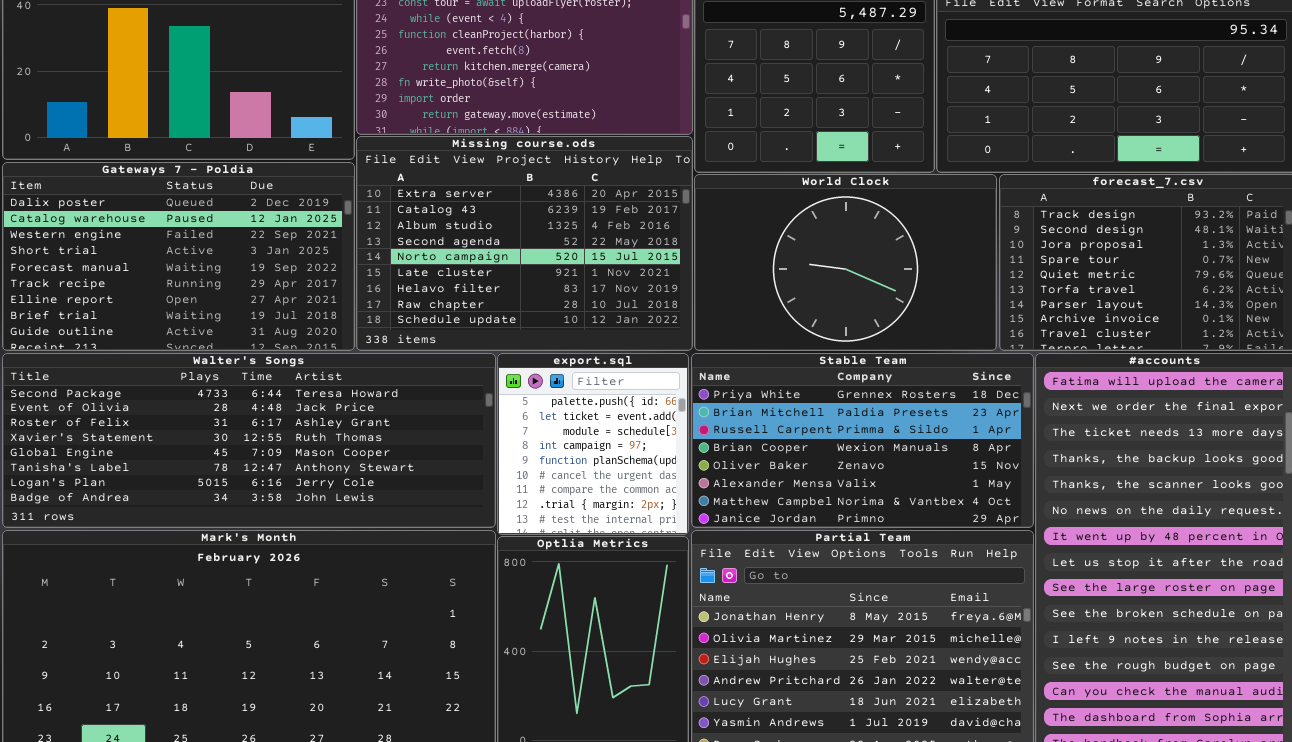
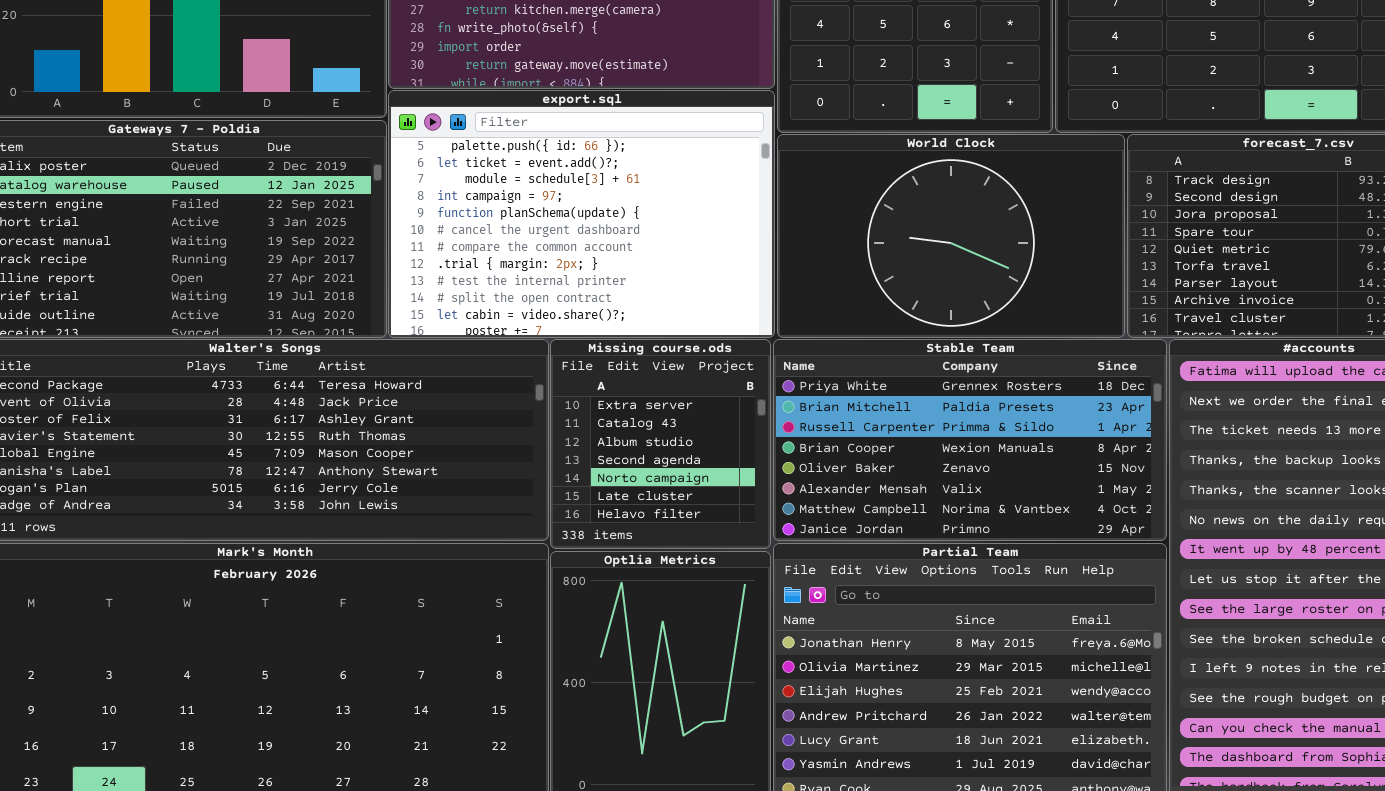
Missing course.ods: [356,136,693,351] -> [550,339,771,549], moved, resized
export.sql: [497,353,689,535] -> [388,90,775,338], moved, resized

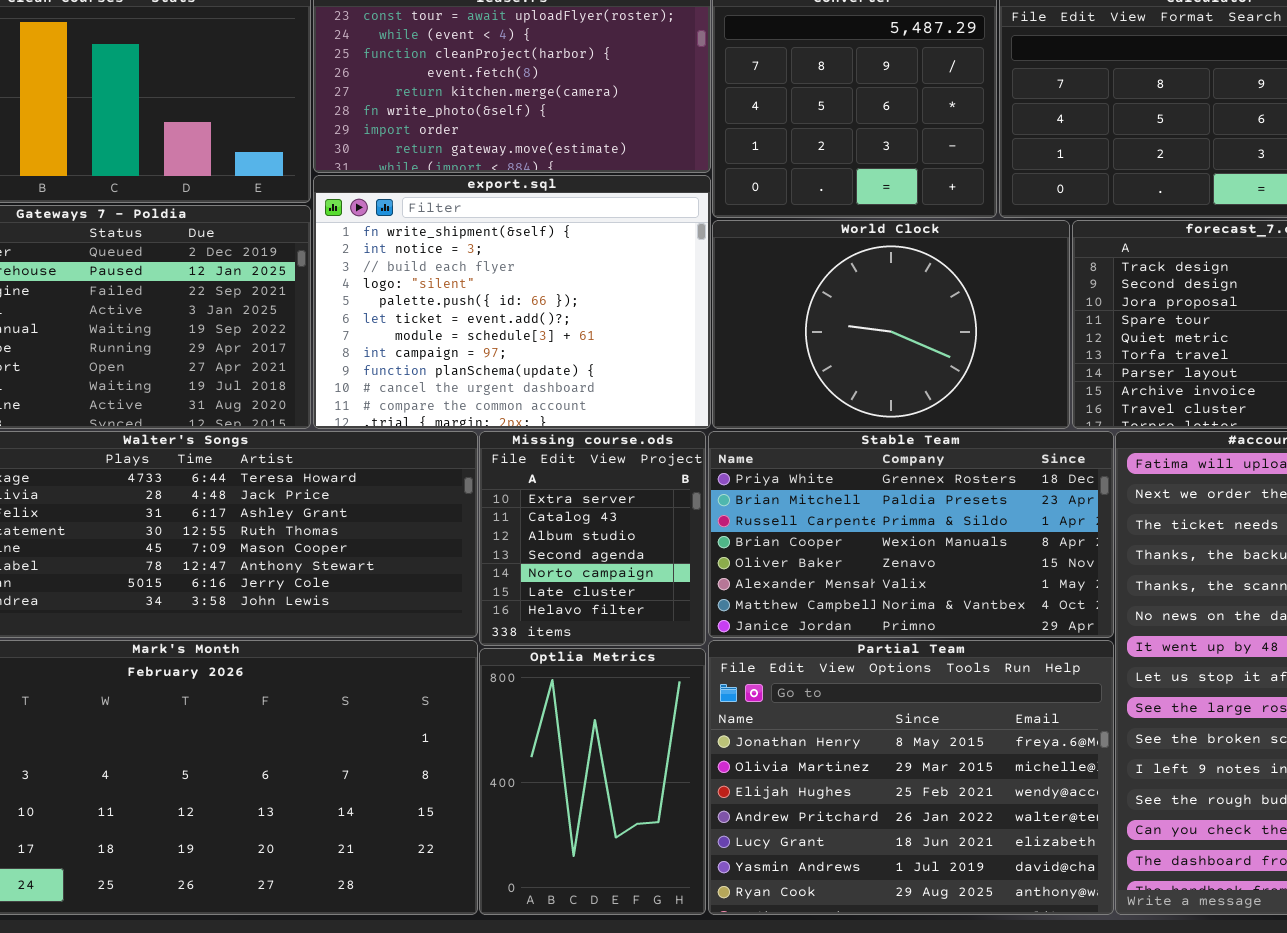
export.sql: [388,90,775,338] -> [313,175,711,429], scrolled up 4 rows

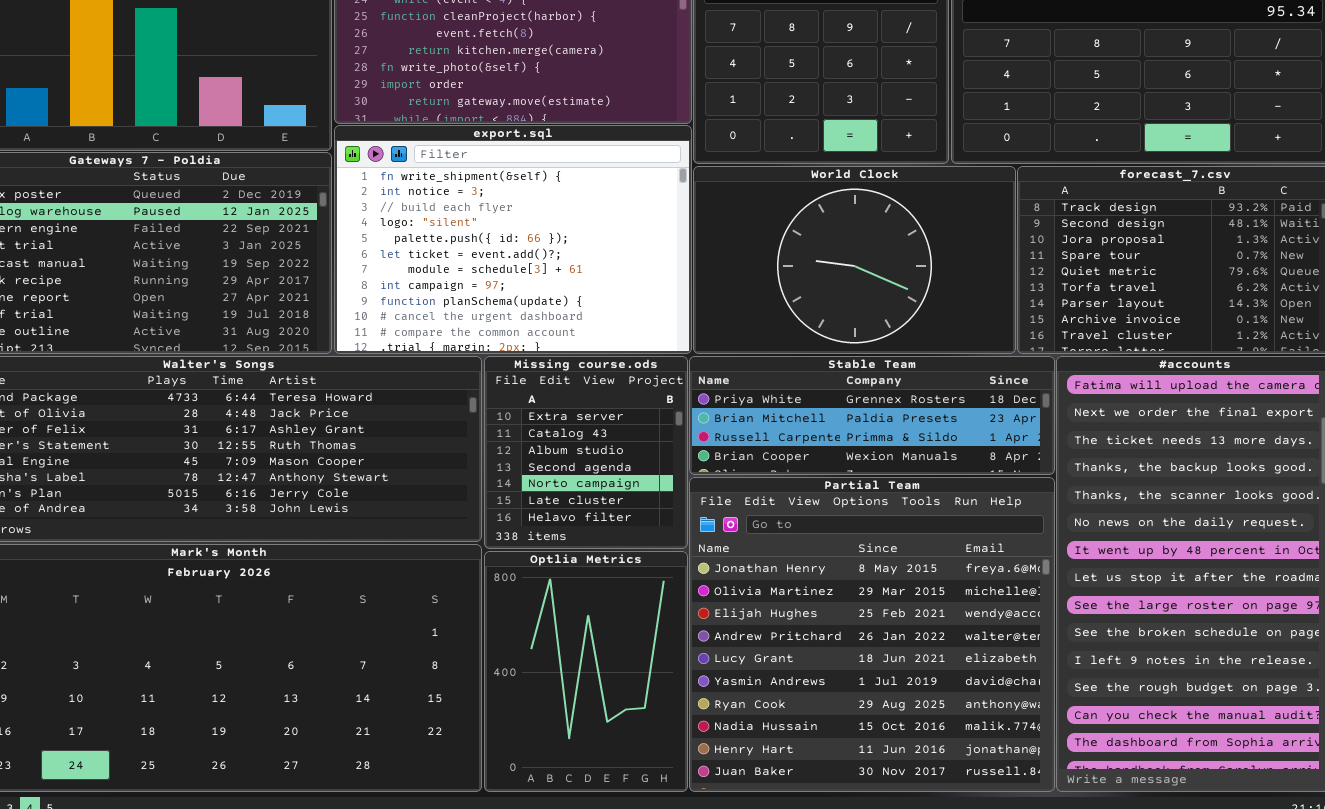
Stable Team: [708,431,1114,638] -> [689,356,1055,475], resized
Partial Team: [708,640,1114,915] -> [689,477,1055,792], resized

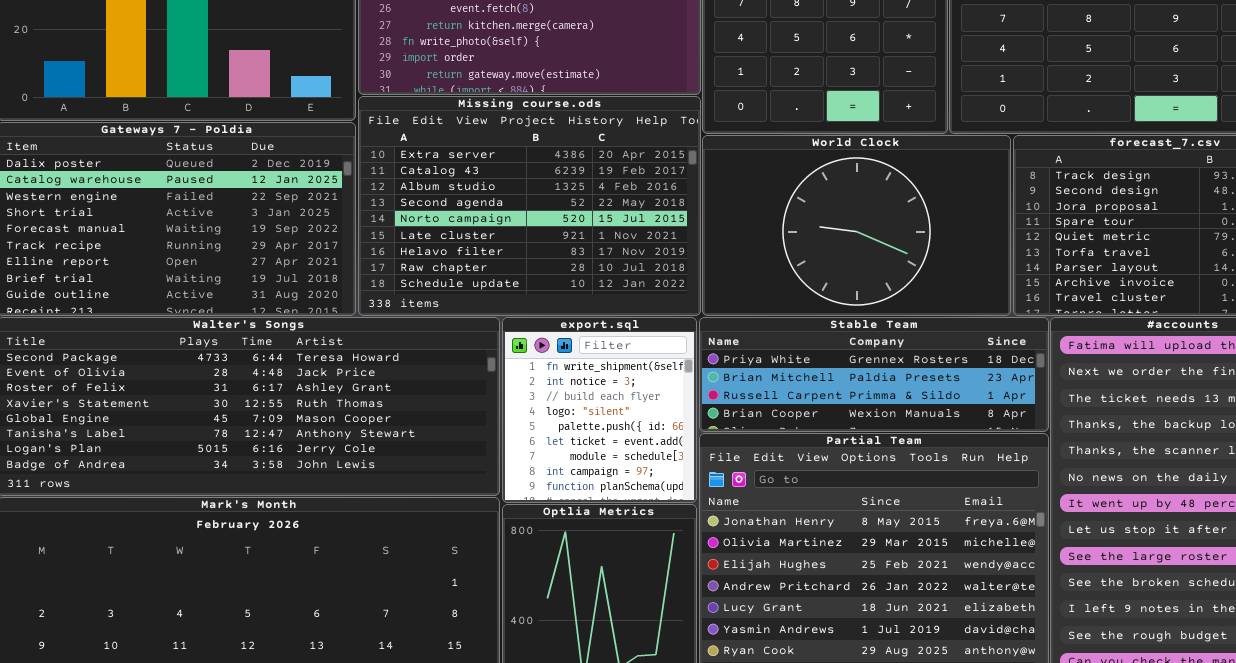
export.sql: [334,125,692,354] -> [502,317,697,503], moved, resized
Missing course.ods: [484,356,688,549] -> [358,96,701,316], moved, resized

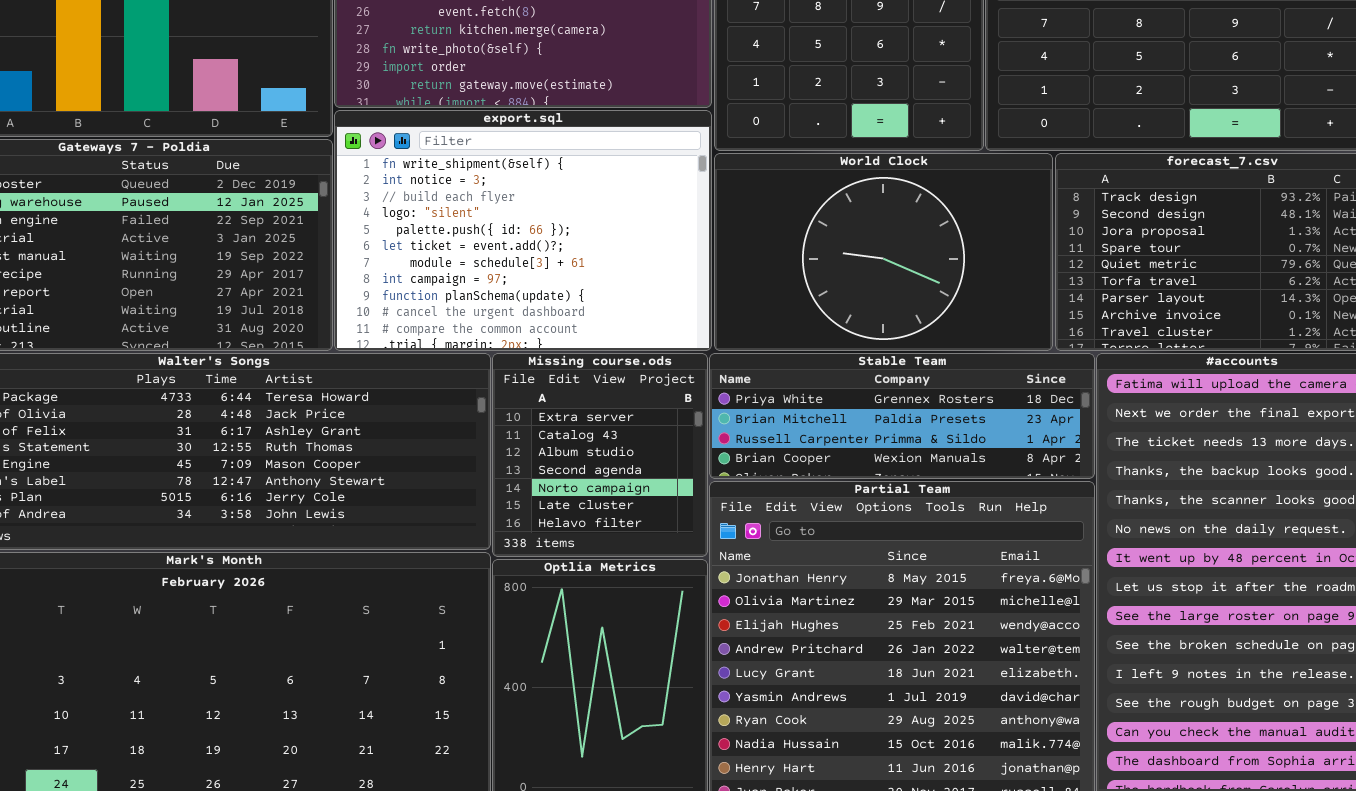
Missing course.ods: [358,96,701,316] -> [492,353,708,557], moved, resized
export.sql: [502,317,697,503] -> [334,110,712,351], moved, resized

